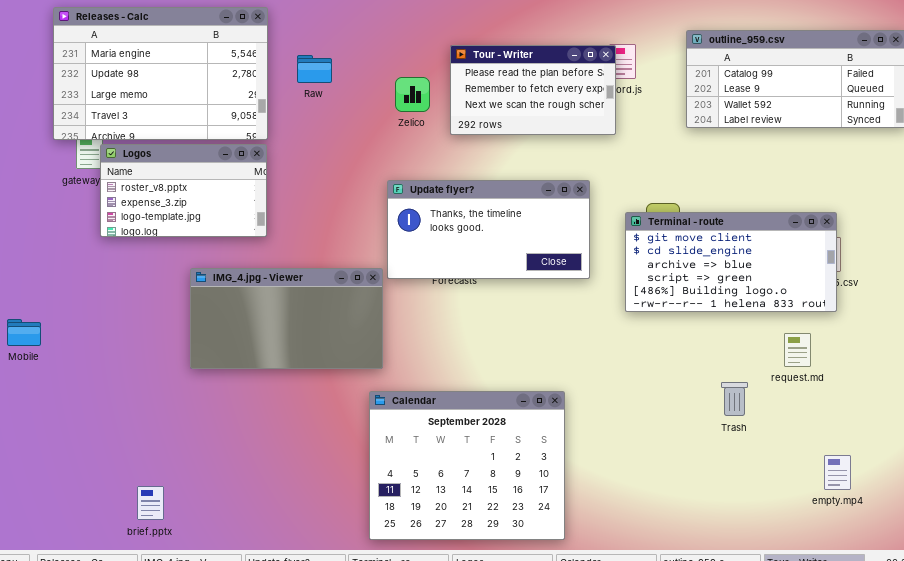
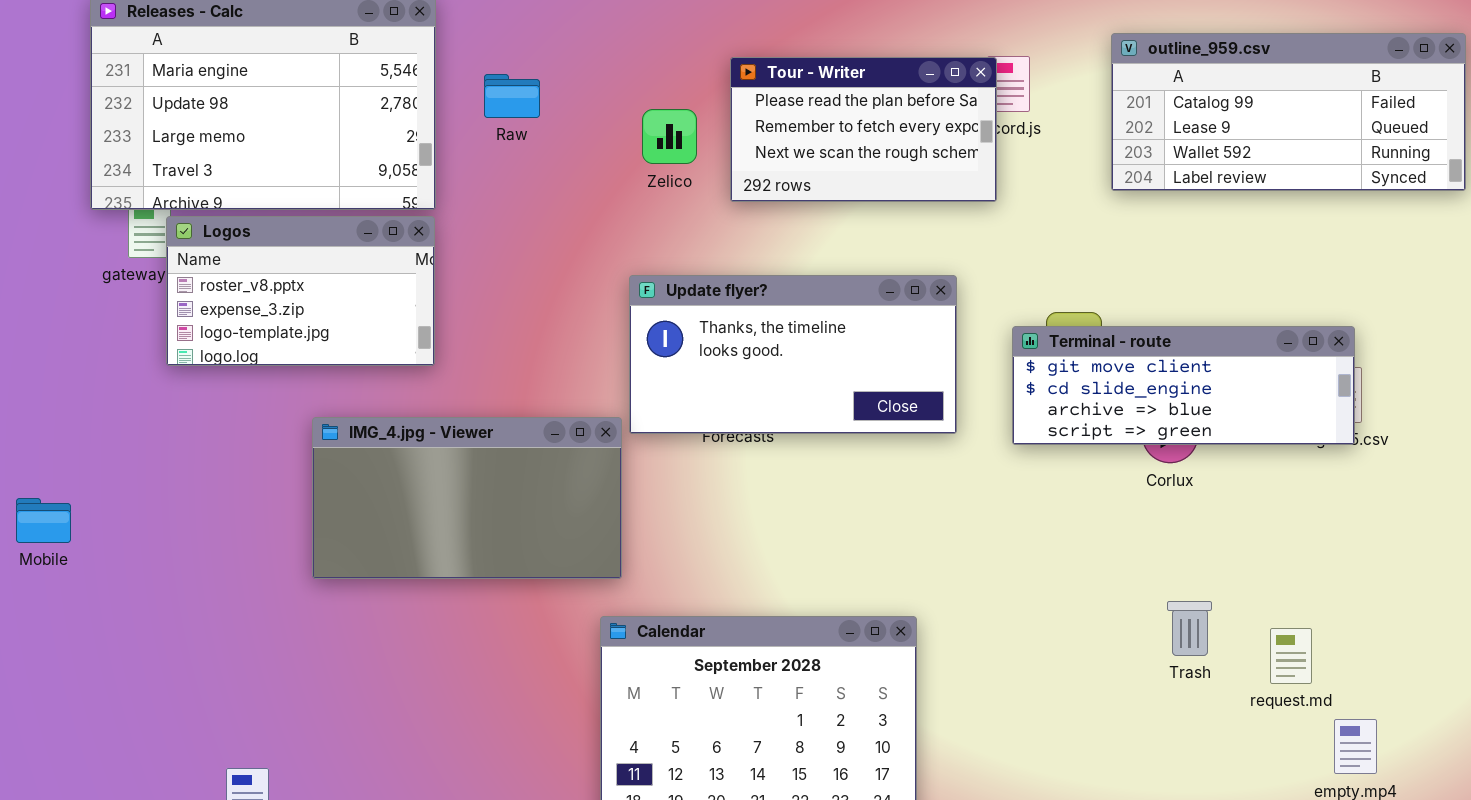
Terminal - route: [625,212,837,312] -> [1012,326,1355,445], resized
request.md: [784,333,811,367] -> [1270,628,1312,684], moved

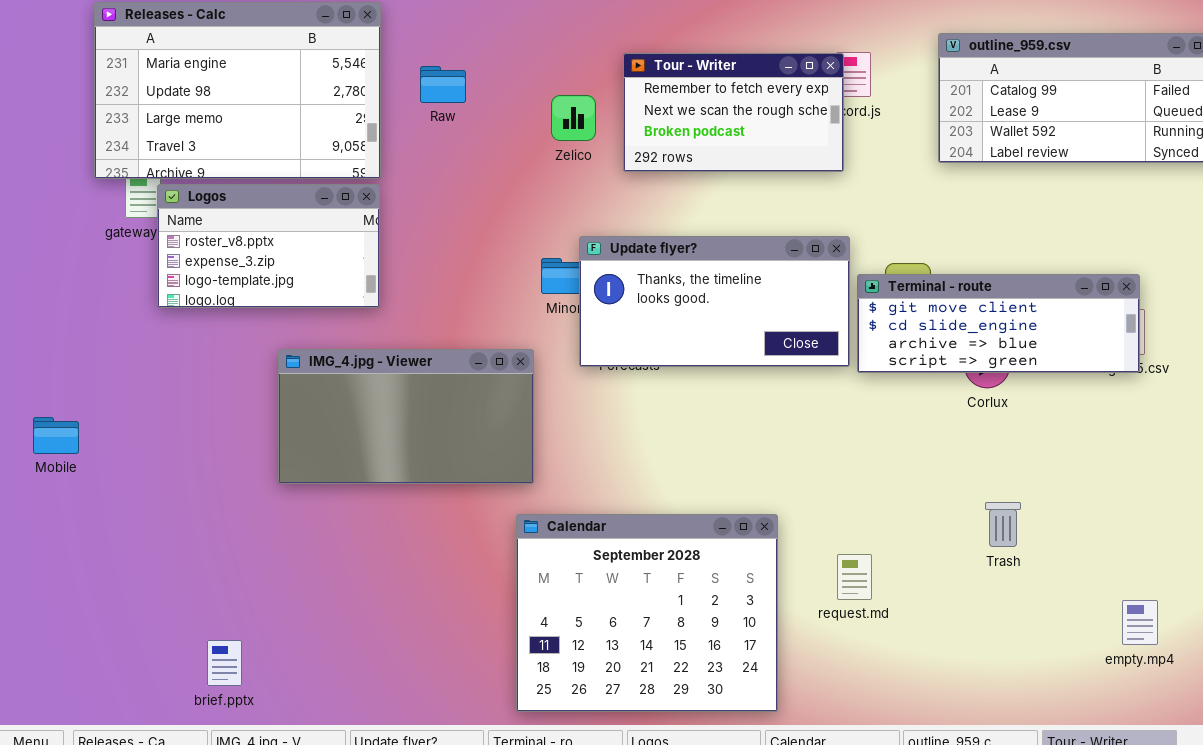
Tour - Writer: [730,57,997,202] -> [623,53,844,172], scrolled down 1 row
Update flyer?: [629,275,957,434] -> [579,236,850,367], moved
request.md: [1270,628,1312,684] -> [837,554,872,600], moved

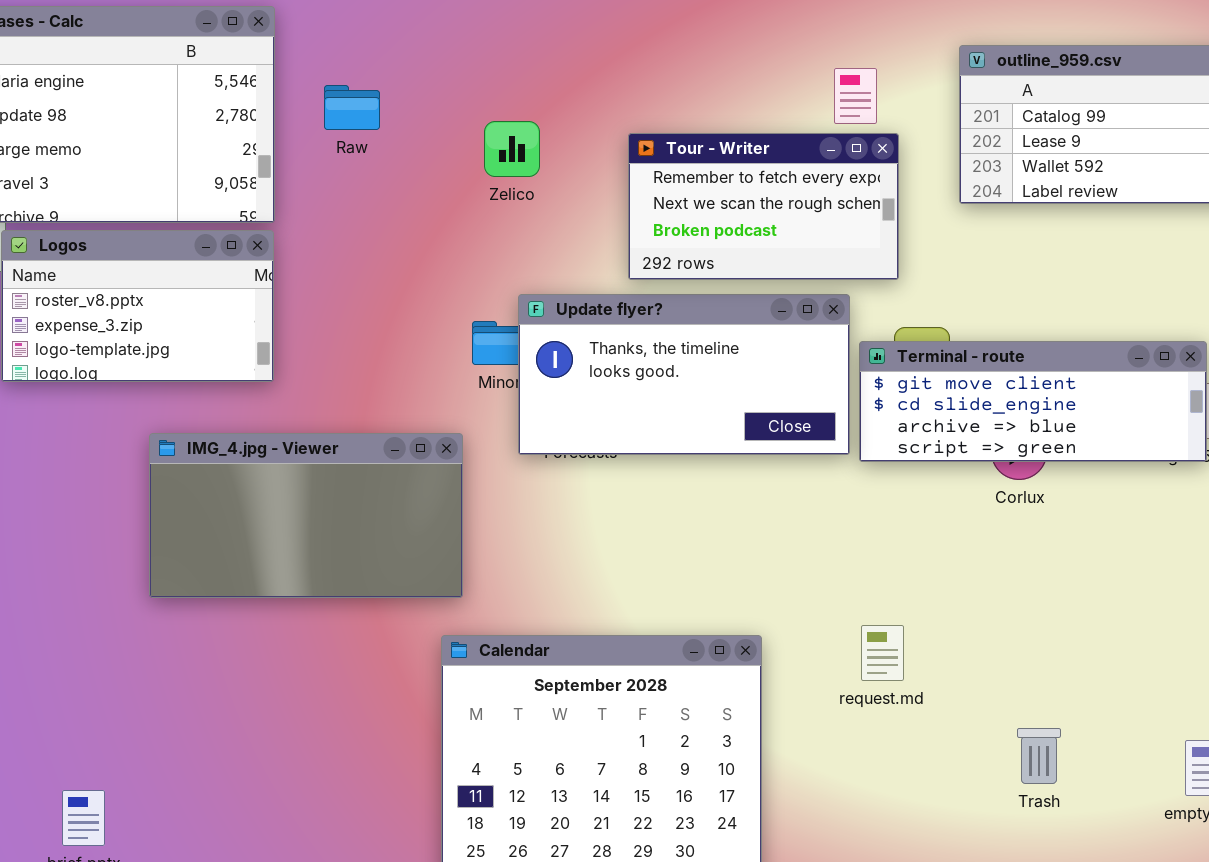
Tour - Writer: [623,53,844,172] -> [628,133,899,280], moved
Trash: [985,502,1021,547] -> [1017,728,1061,784], moved
request.md: [837,554,872,600] -> [861,625,904,681], moved

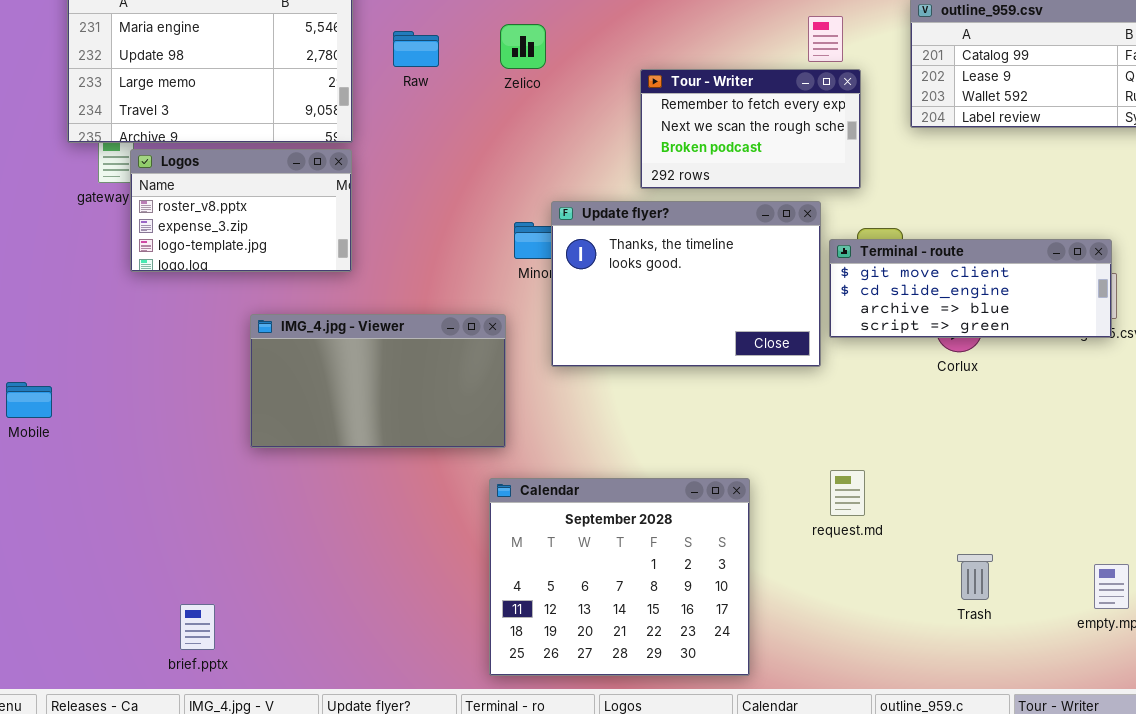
Zelico: [484,121,540,177] -> [500,24,546,69], moved
Update flyer?: [518,294,850,455] -> [551,201,821,367], resized

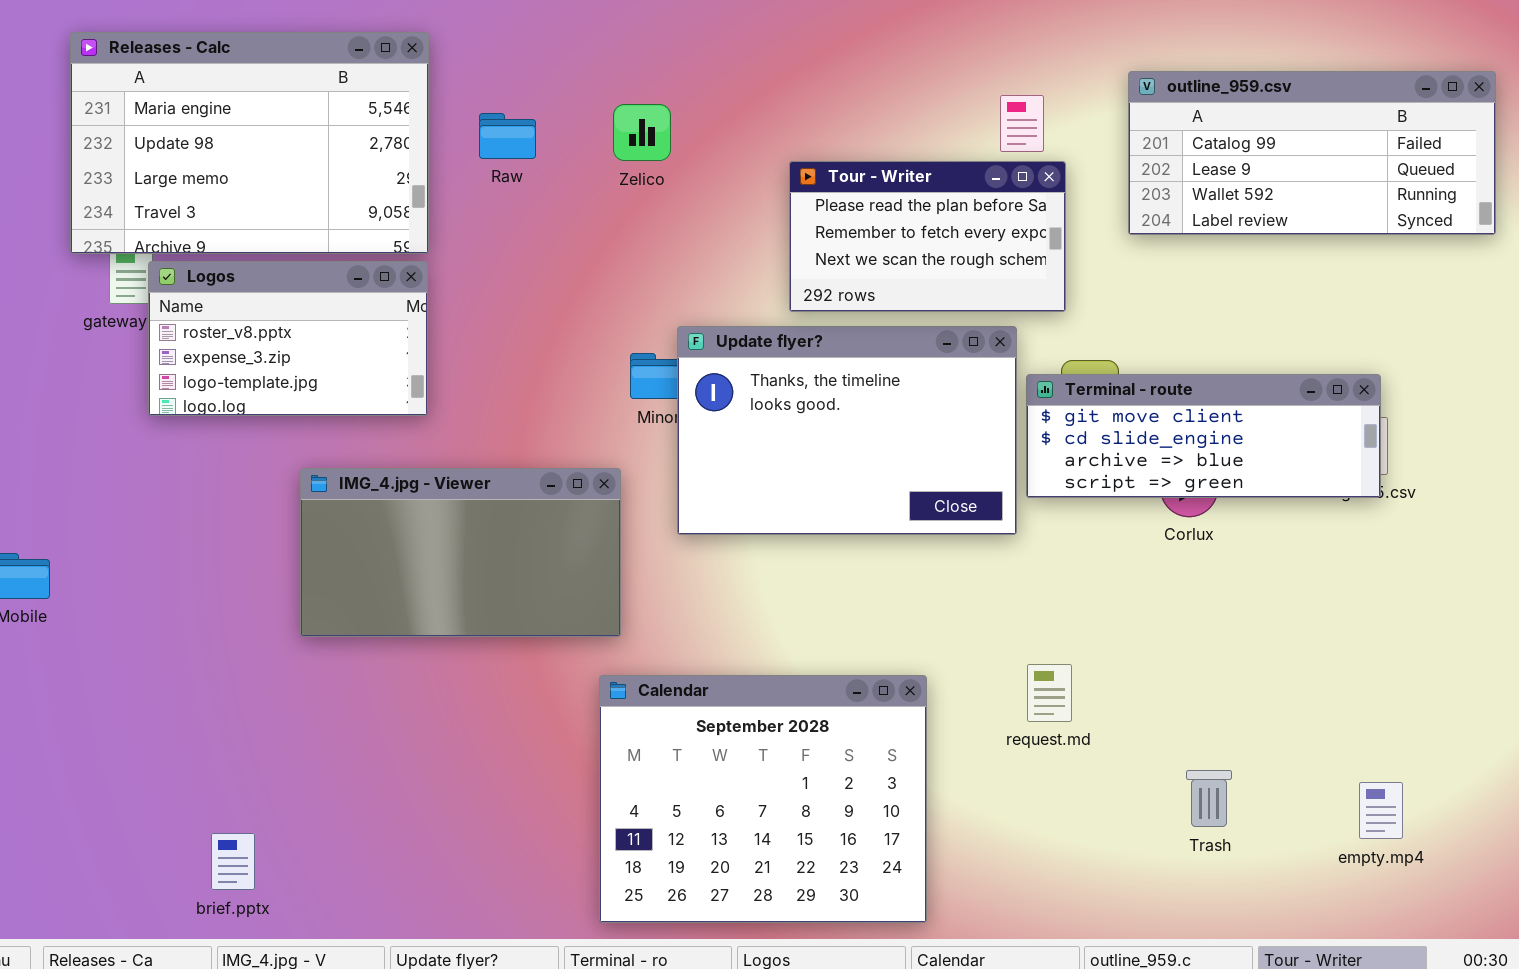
Tour - Writer: [640,69,861,189] -> [789,161,1066,312], scrolled up 1 row

